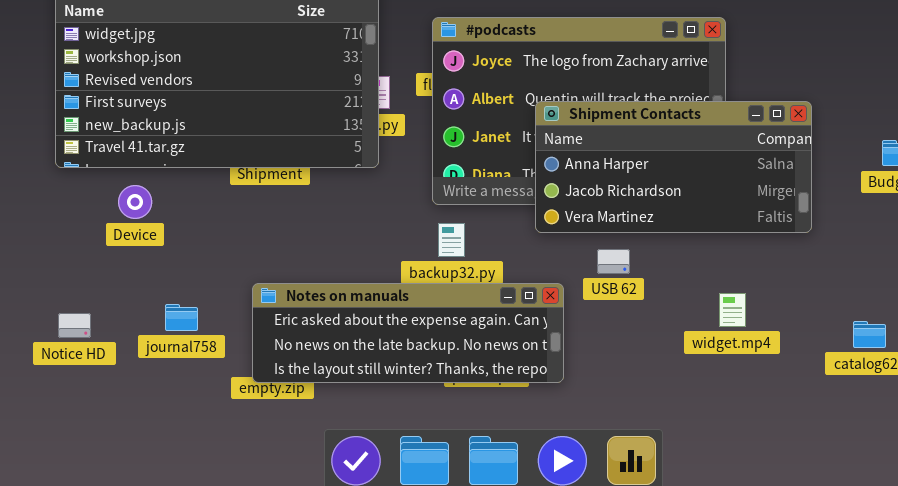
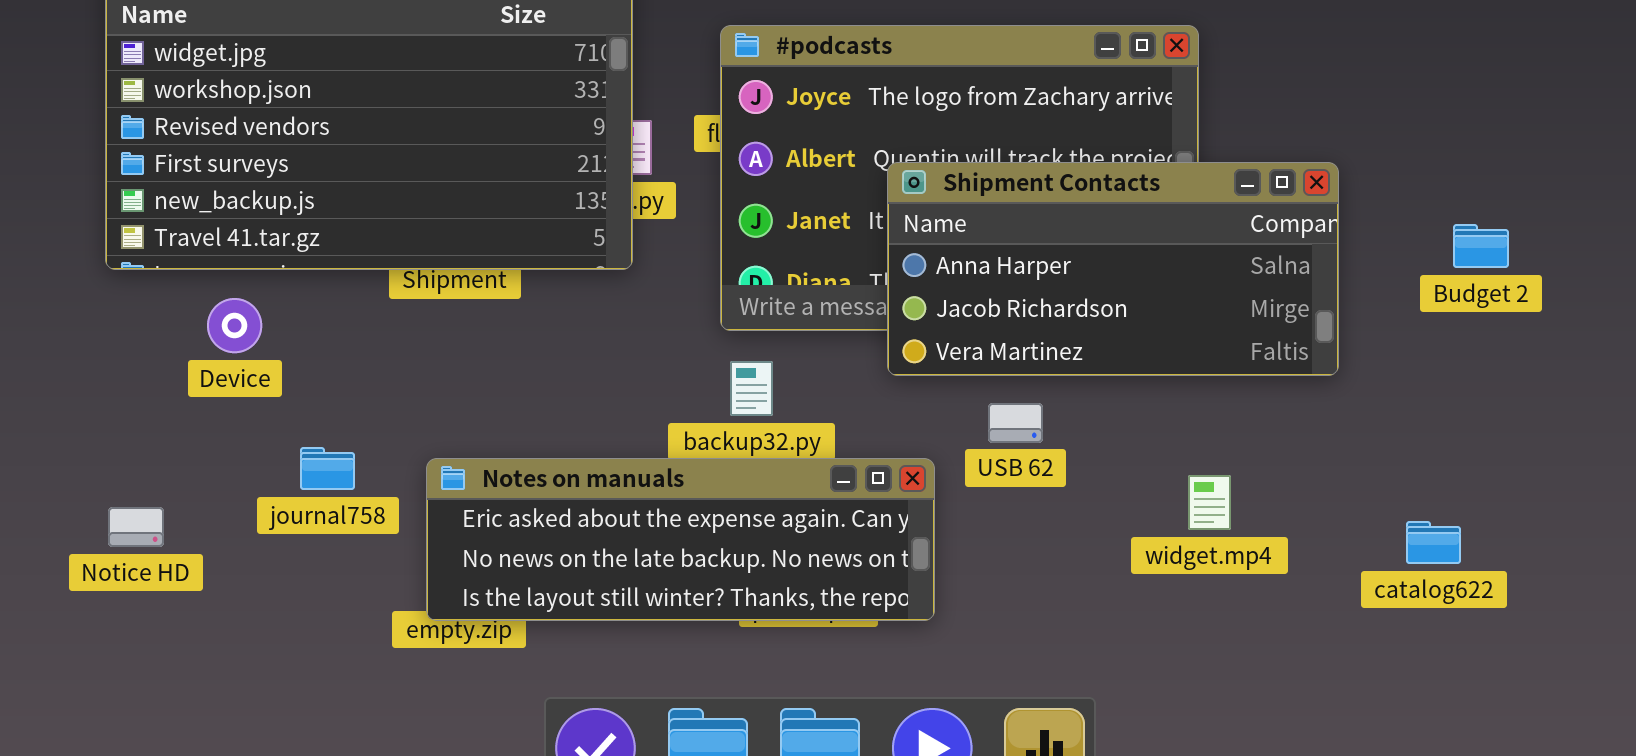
journal758: [165,304,198,331] -> [300,447,355,490], moved

